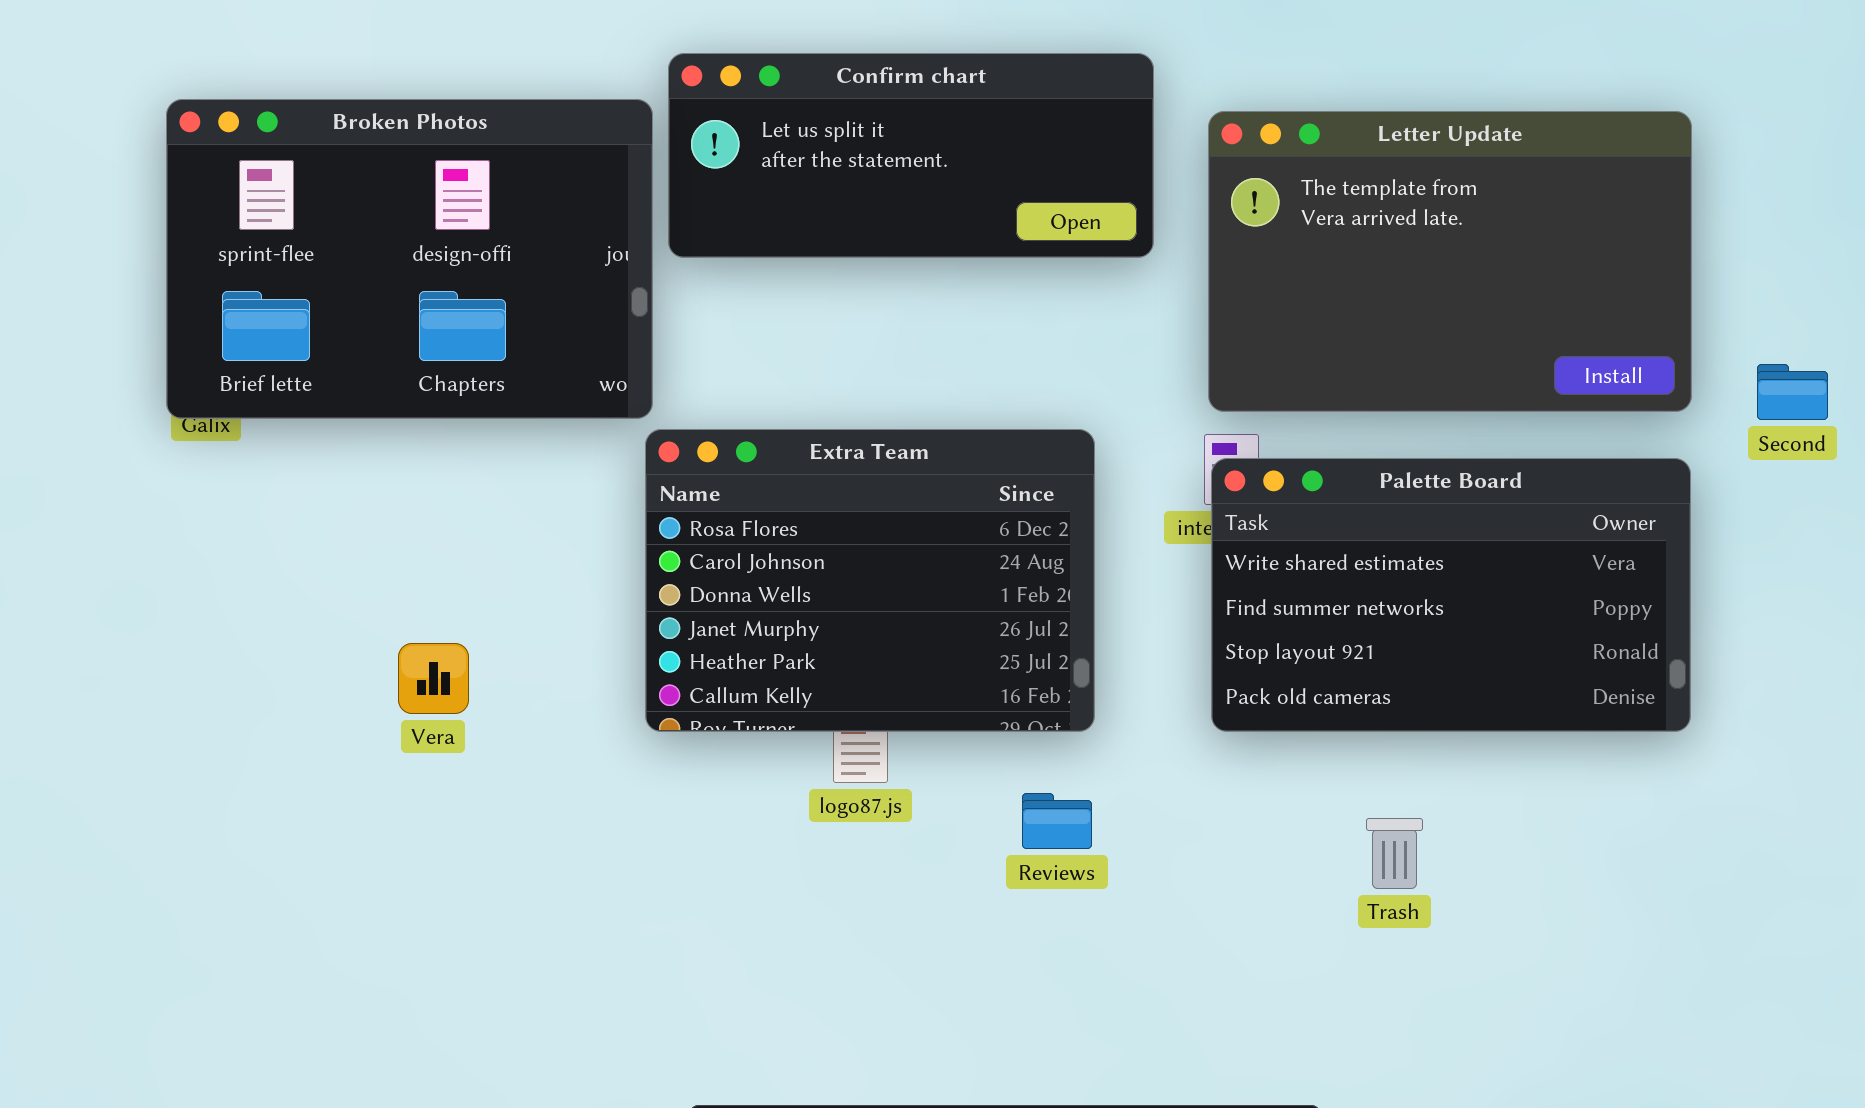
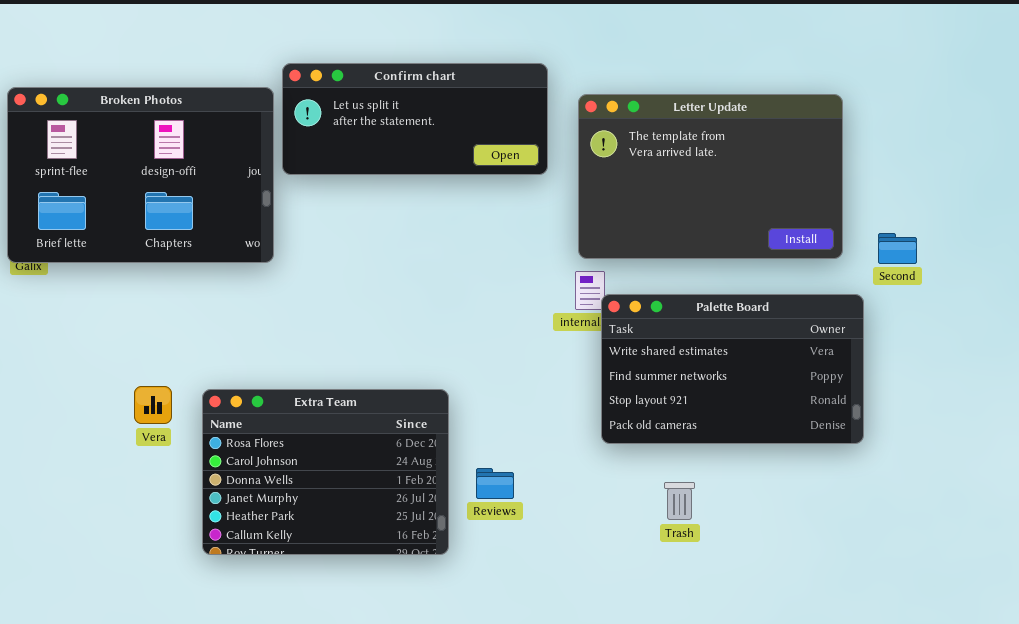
Extra Team: [645,429,1095,732] -> [202,389,449,555], moved
Palette Board: [1211,458,1691,732] -> [601,294,864,444], moved

